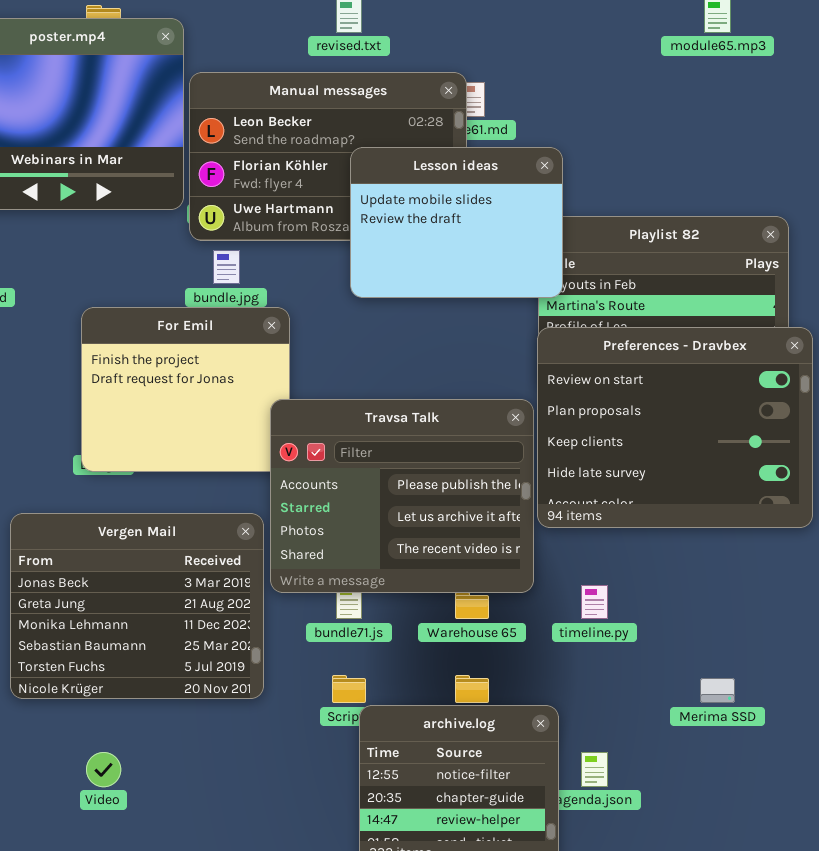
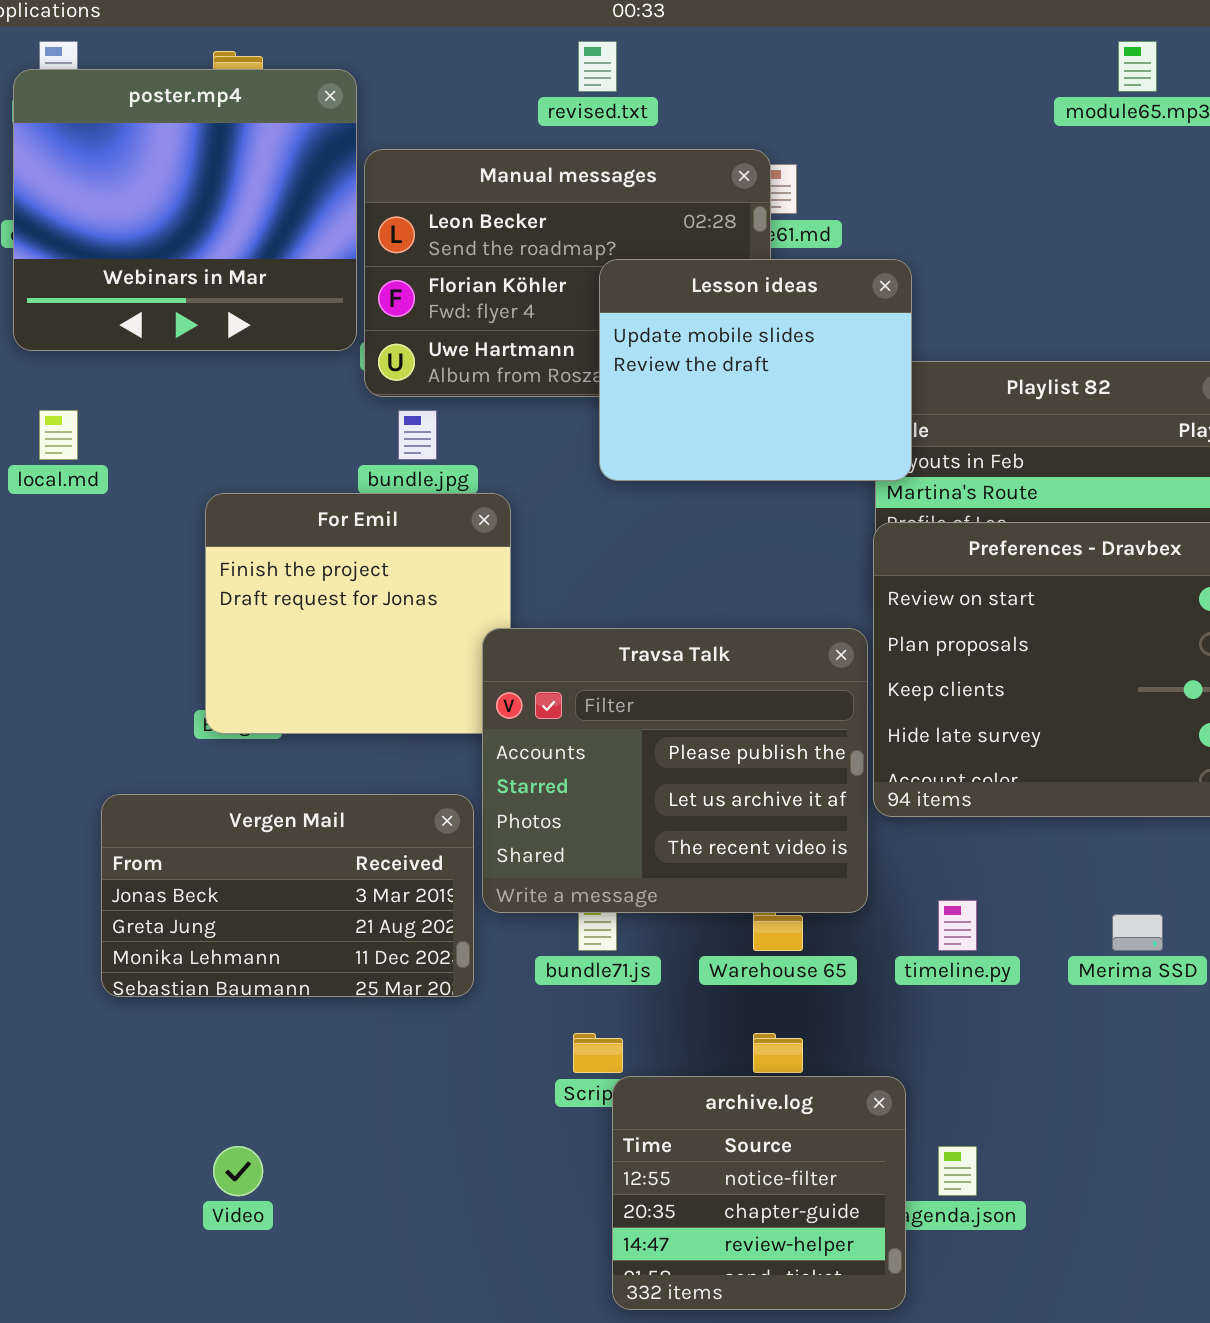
Vergen Mail: [10,513,264,699] -> [101,794,474,997], resized
Merima SSD: [700,678,735,703] -> [1112,914,1163,951], moved

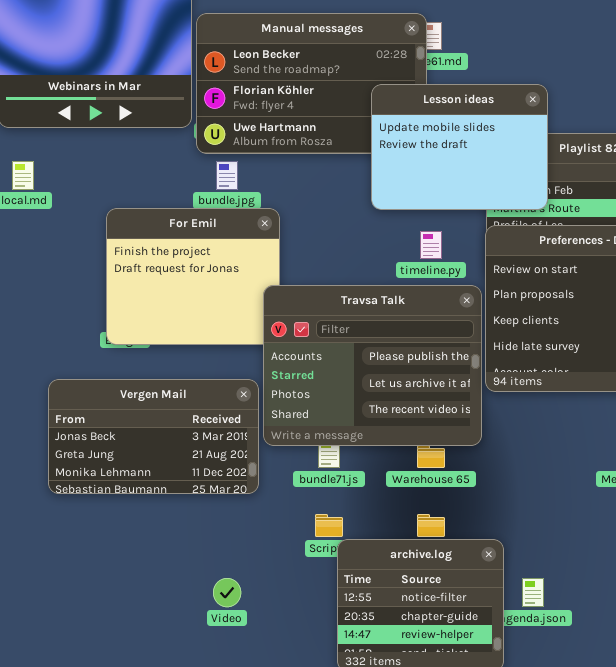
Lesson ideas: [599,259,912,481] -> [371,84,548,210], moved
timeline.py: [938,900,977,951] -> [420,231,442,259], moved
Video: [213,1146,263,1196] -> [213,578,241,607], moved

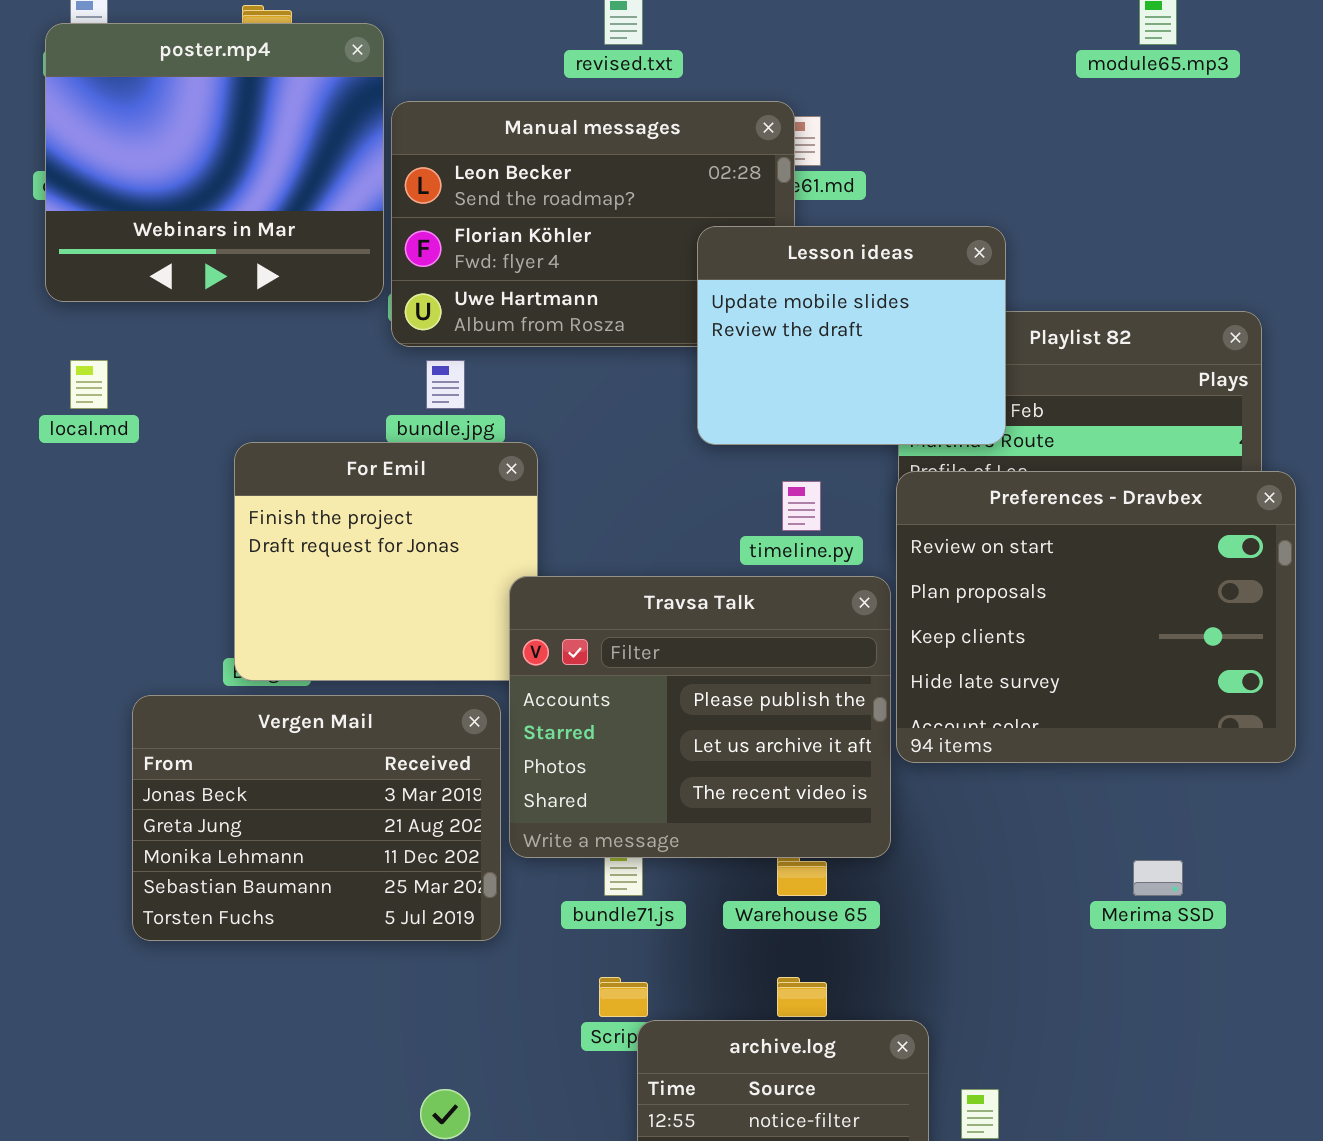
Vergen Mail: [48,379,259,494] -> [132,695,501,941], resized

